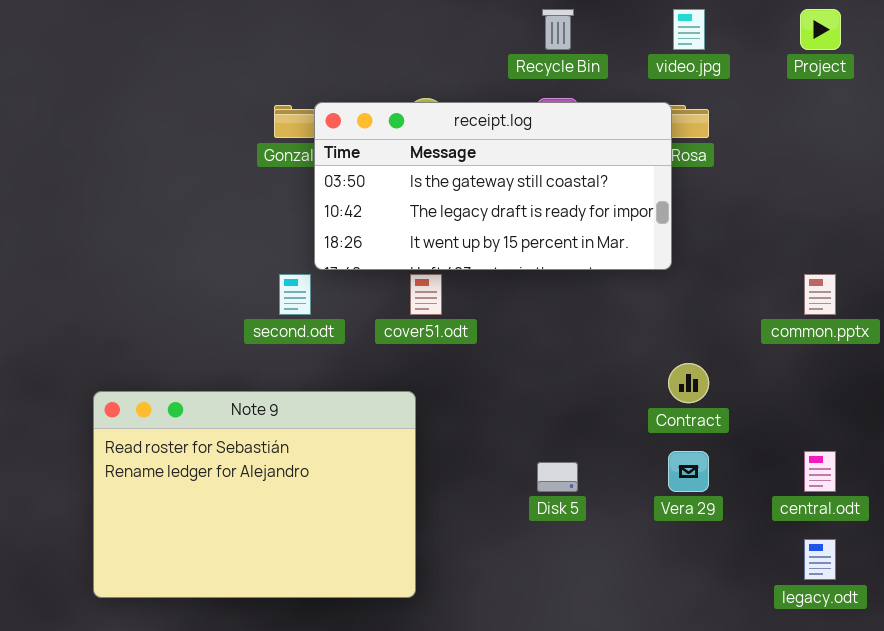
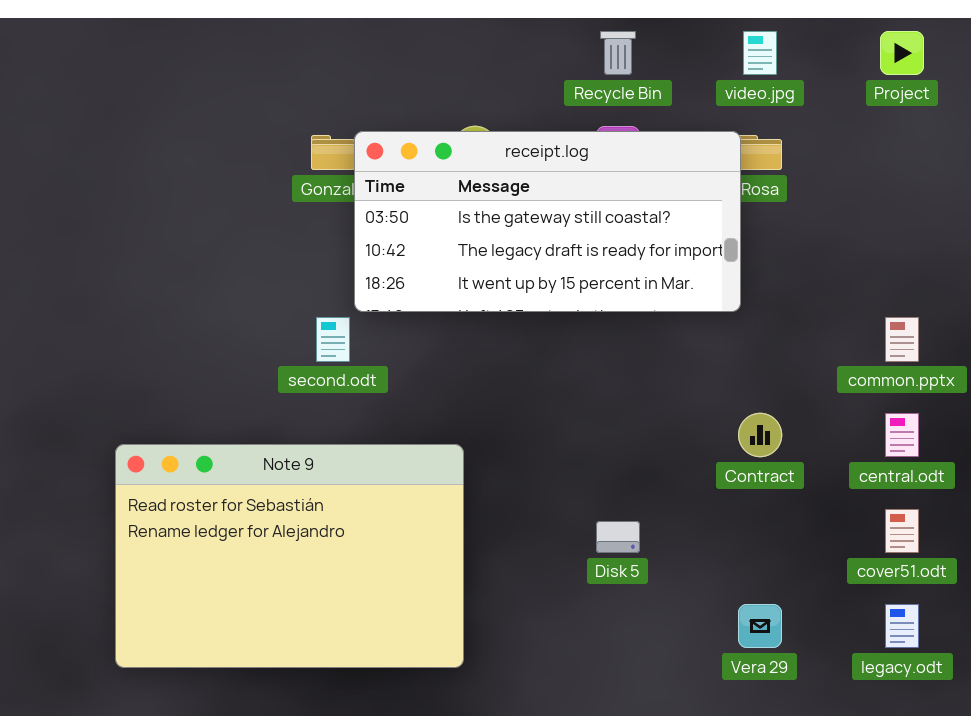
cover51.odt: [410,274,442,315] -> [885,509,919,553], moved
Vera 29: [668,451,709,492] -> [738,604,782,648], moved
central.odt: [804,451,836,492] -> [885,413,919,457], moved

